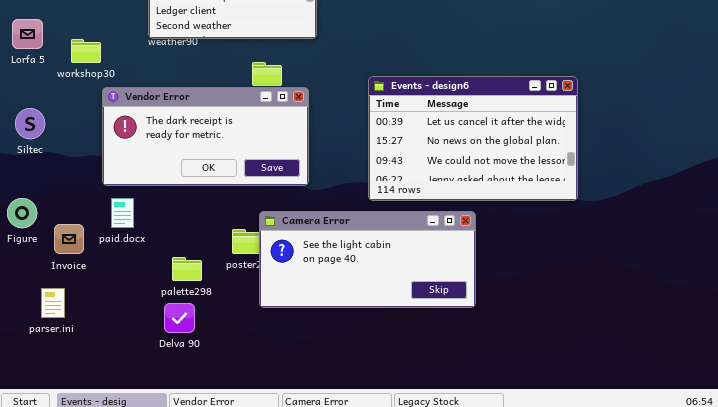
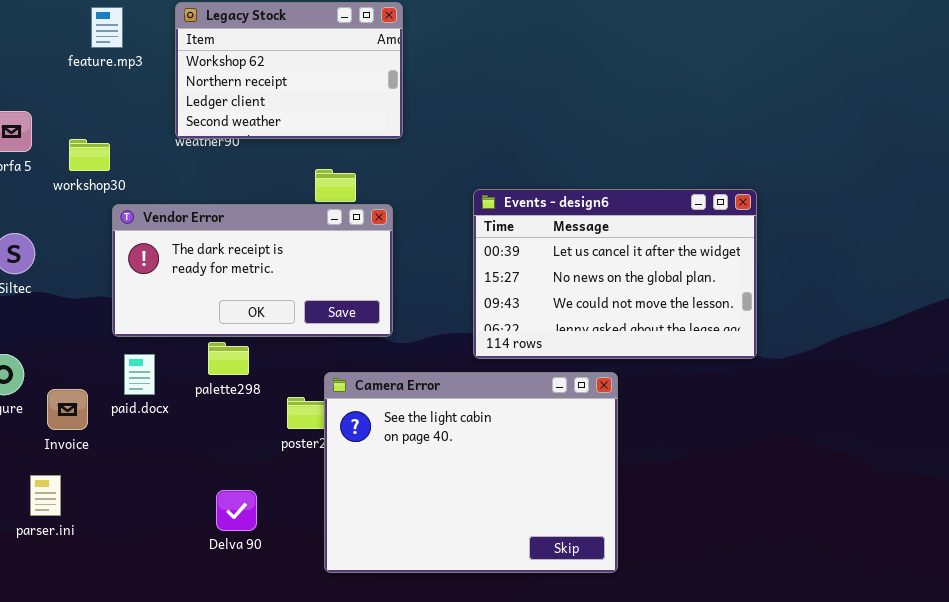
Camera Error: [259,211,476,308] -> [324,372,618,573], resized
palette298: [172,257,202,281] -> [208,342,249,375], moved
Delva 90: [164,303,195,333] -> [216,490,257,531], moved

